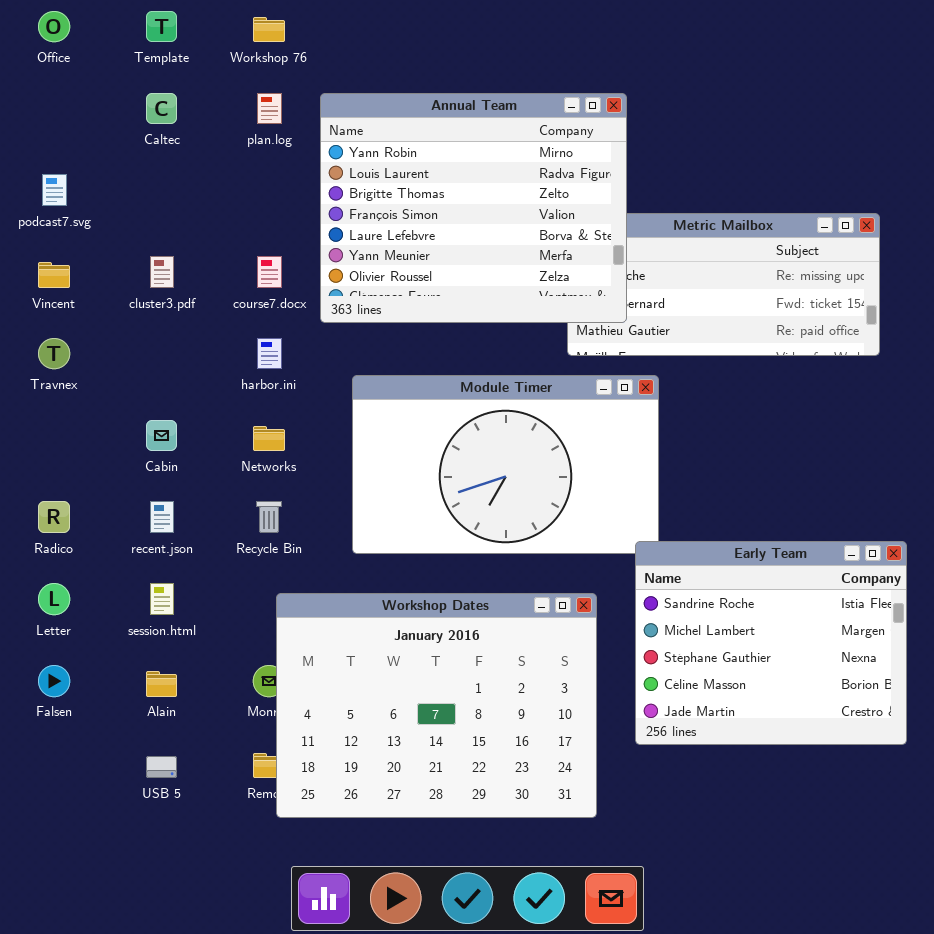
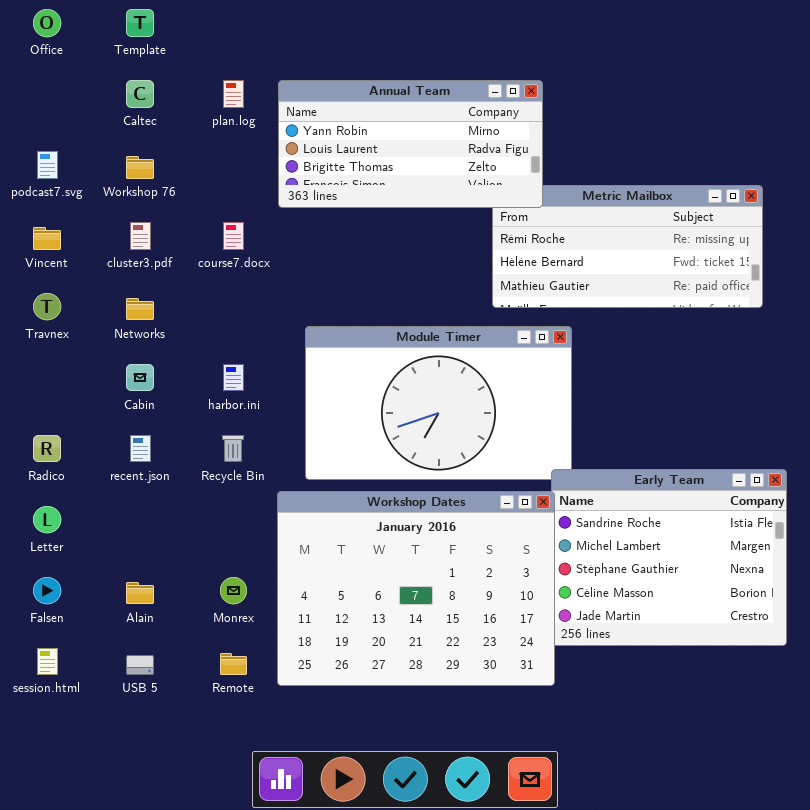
Workshop 76: [253,17,285,42] -> [126,156,154,179], moved
Annual Team: [320,93,627,323] -> [278,80,543,208], resized
harbor.ini: [257,338,282,369] -> [223,364,244,391], moved
Networks: [253,426,285,451] -> [126,298,154,320], moved
session.html: [150,583,174,615] -> [37,648,58,675], moved
Workshop Dates: [276,593,597,818] -> [277,491,555,686], moved

